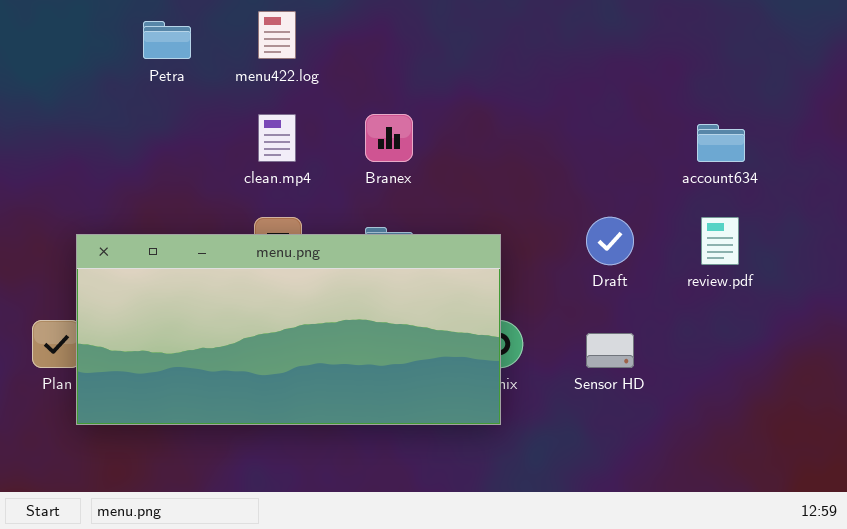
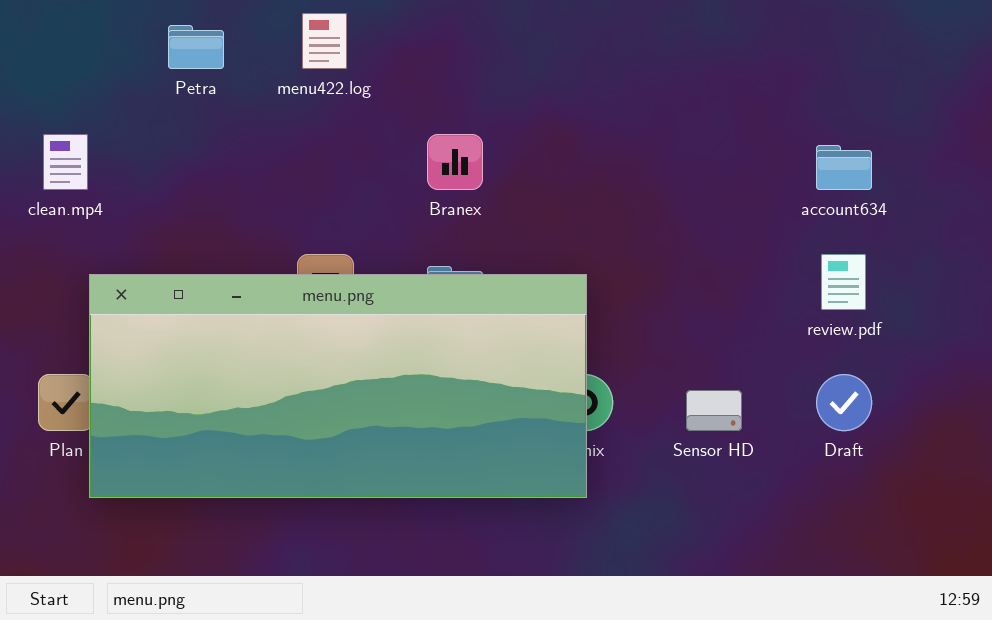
clean.mp4: [258,114,296,162] -> [43,134,88,190], moved
Draft: [586,217,634,265] -> [816,374,872,431], moved

